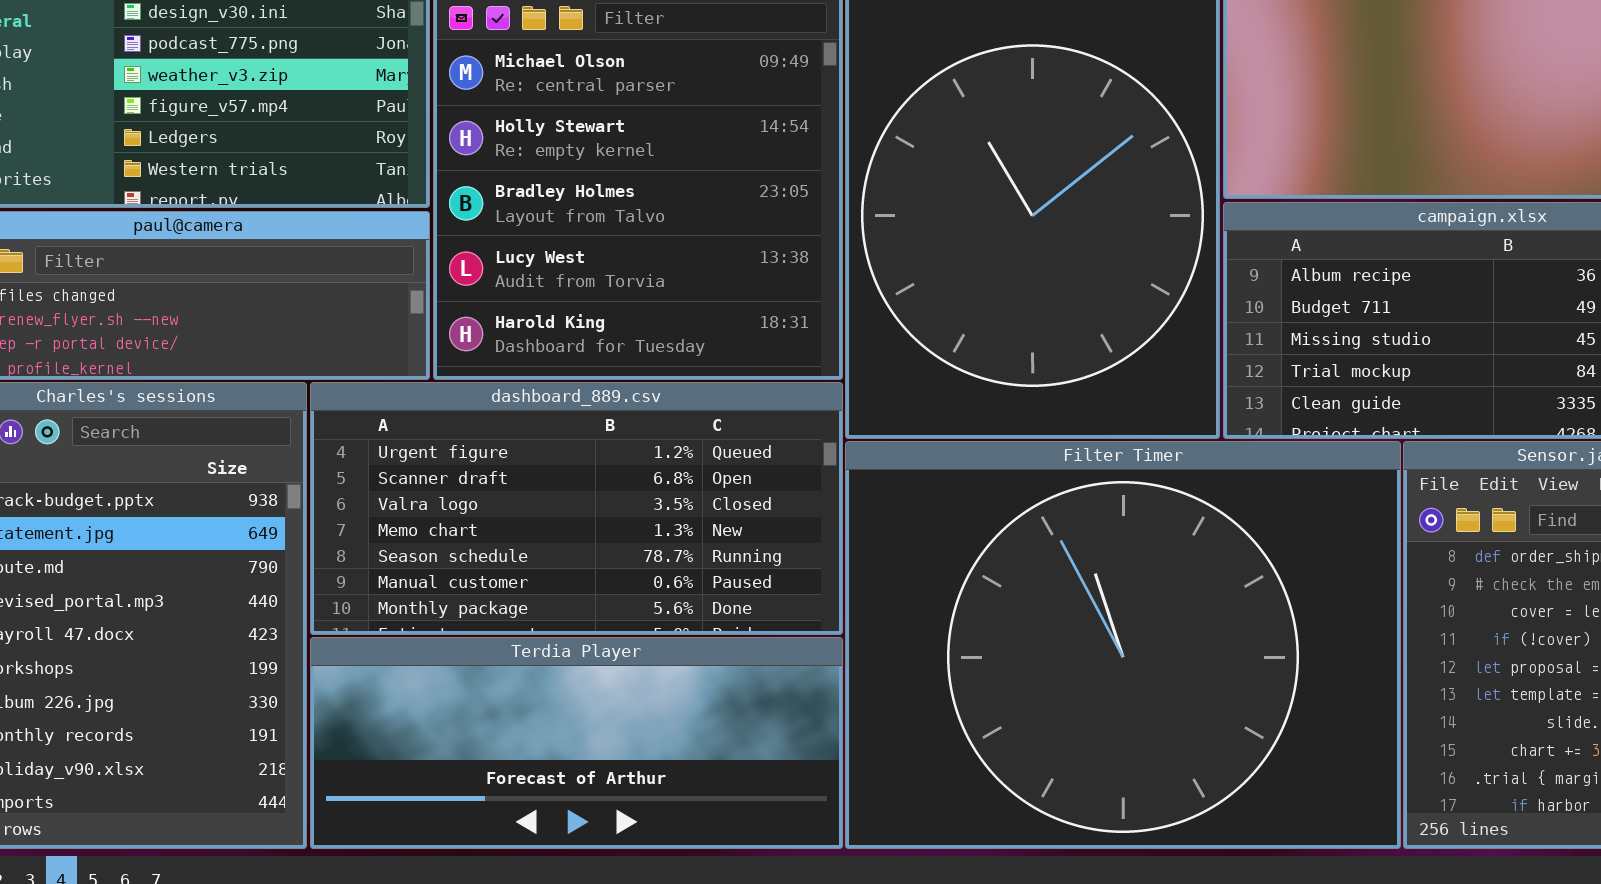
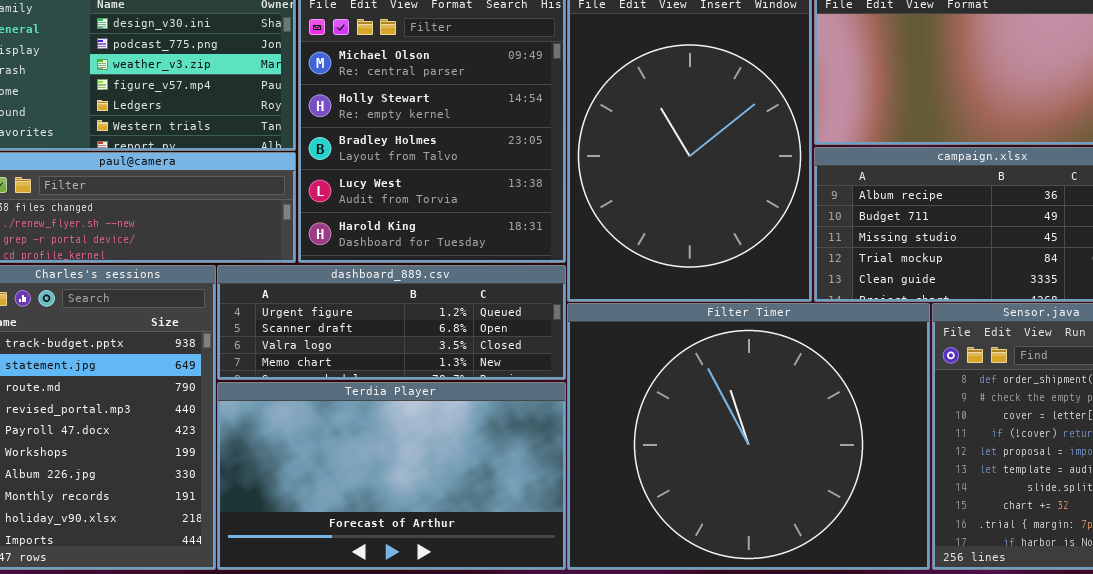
dashboard_889.csv: [310,382,843,635] -> [217,265,566,380], resized
Terdia Player: [310,637,843,849] -> [217,382,566,570], resized

